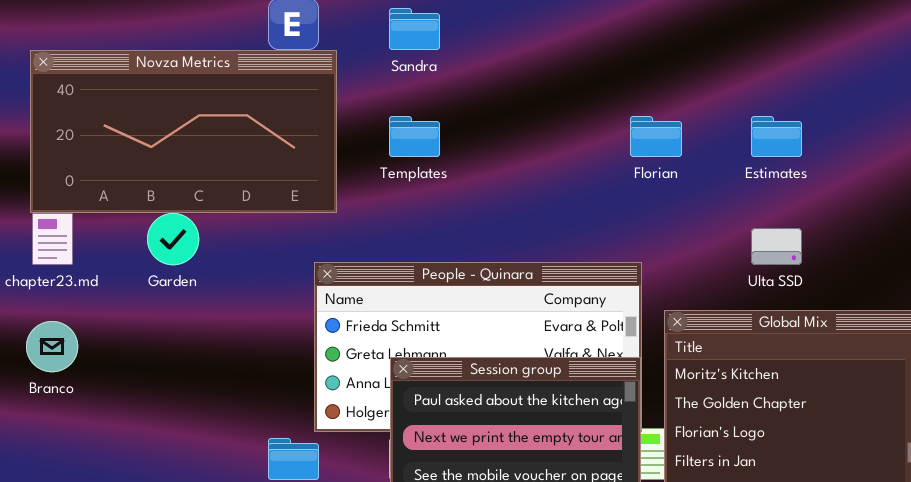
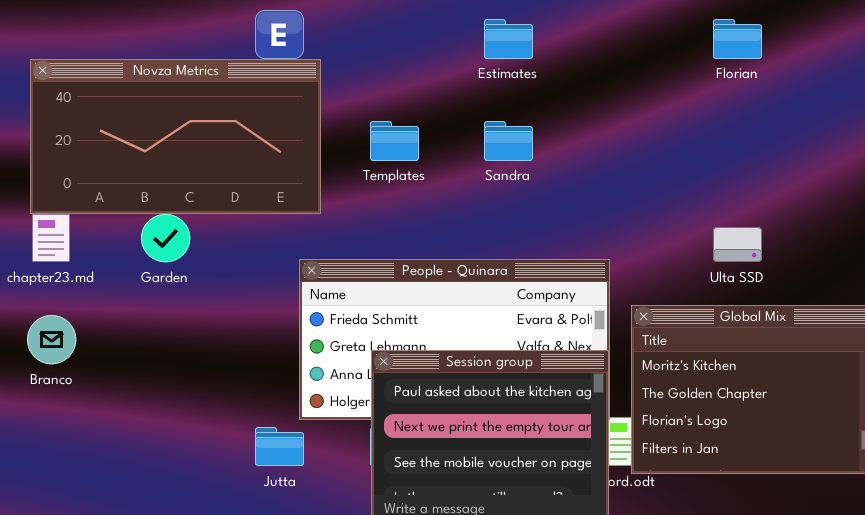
Sandra: [389,8,440,50] -> [484,121,533,161], moved
Florian: [630,116,682,157] -> [713,19,762,59], moved
Estimates: [751,116,802,157] -> [484,19,533,59], moved

